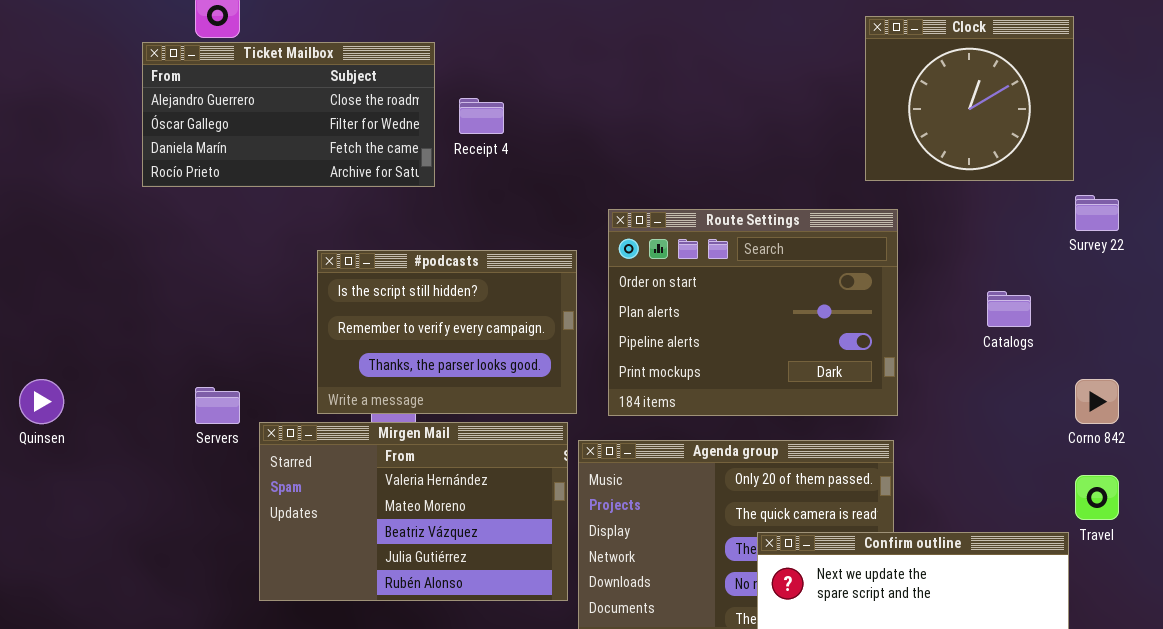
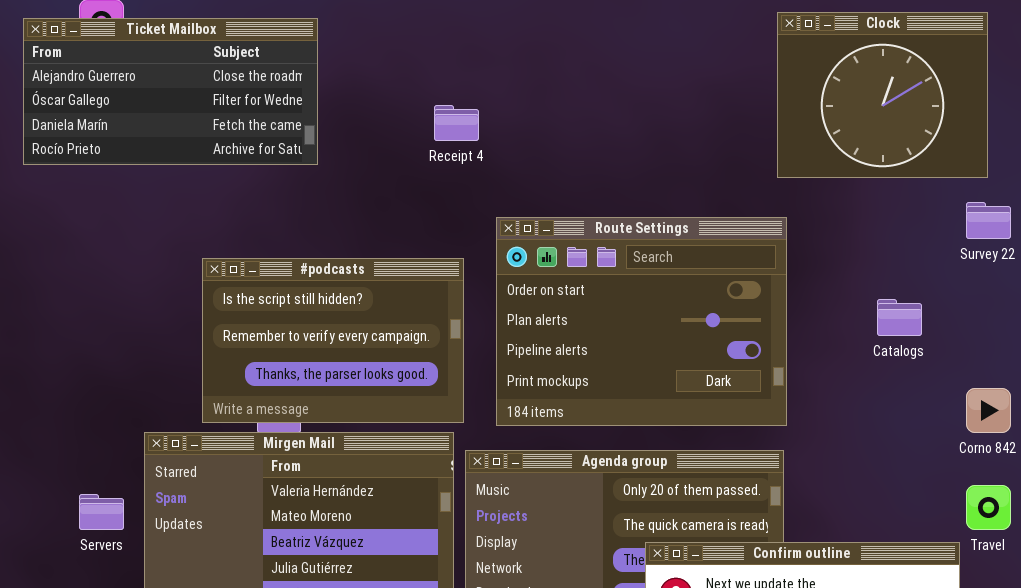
Clock: [865,16,1074,181] -> [777,12,988,178], moved
Ticket Mailbox: [142,42,435,187] -> [23,18,318,165], moved
Receipt 4: [459,98,504,134] -> [434,105,479,141], moved
Servers: [195,387,240,424] -> [79,494,124,530], moved

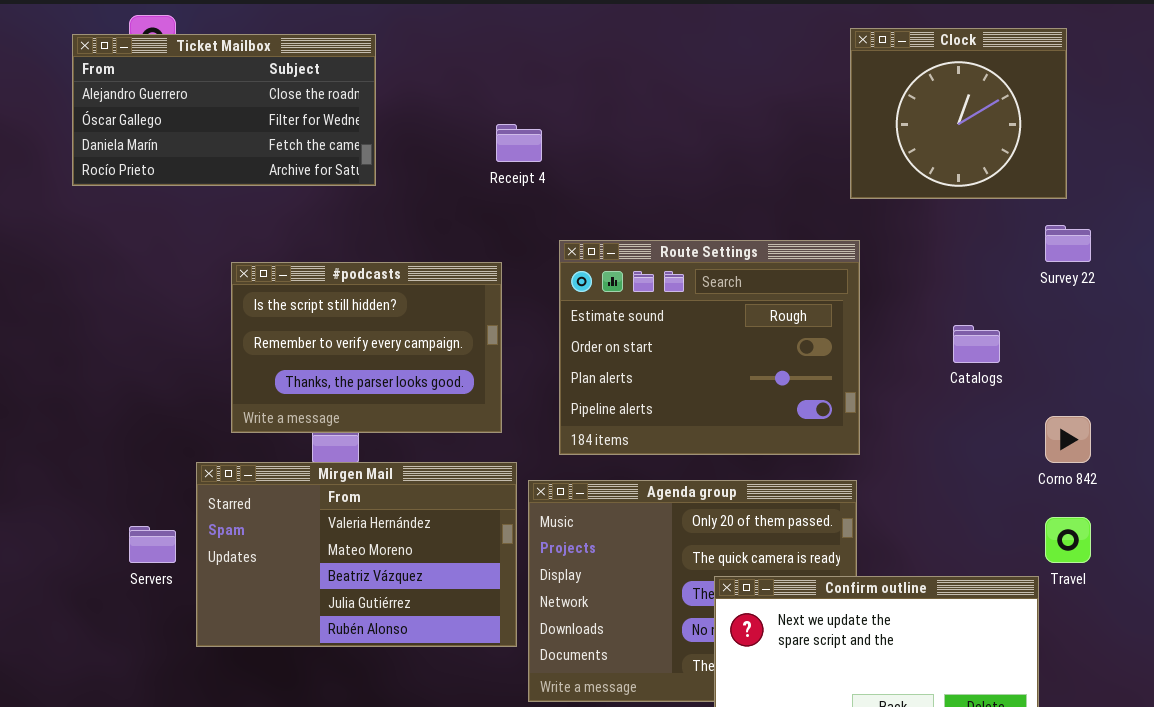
Route Settings: [496,217,787,426] -> [559,240,860,455], scrolled up 1 row
#podcasts: [202,258,464,423] -> [231,262,502,433], moved

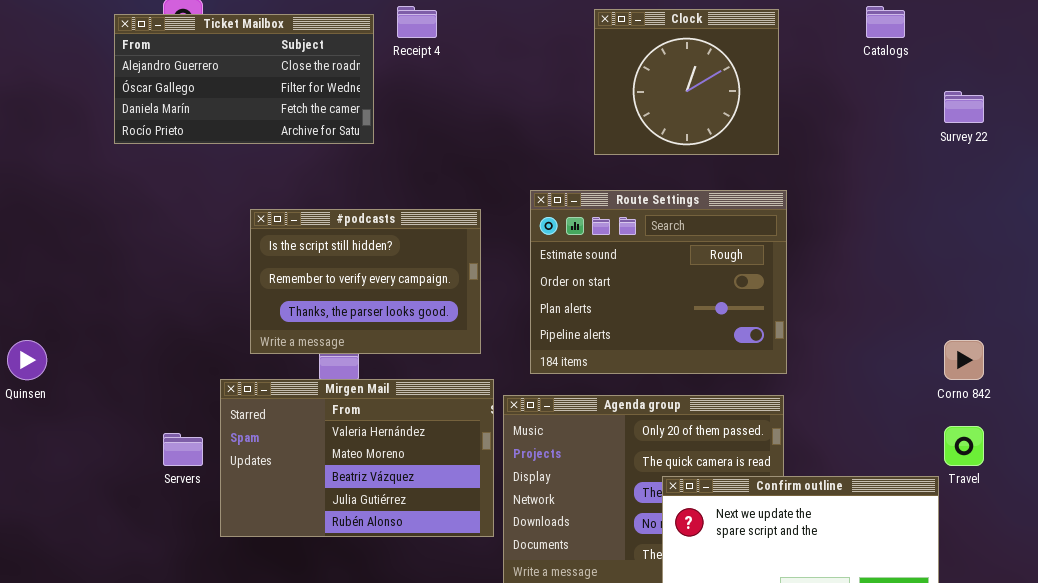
Clock: [850,28,1067,199] -> [594,9,779,155], moved
Receipt 4: [496,124,542,162] -> [397,6,437,38], moved
Survey 22: [1045,225,1091,262] -> [944,91,984,123], moved
Catalogs: [953,325,1000,363] -> [866,6,905,38], moved

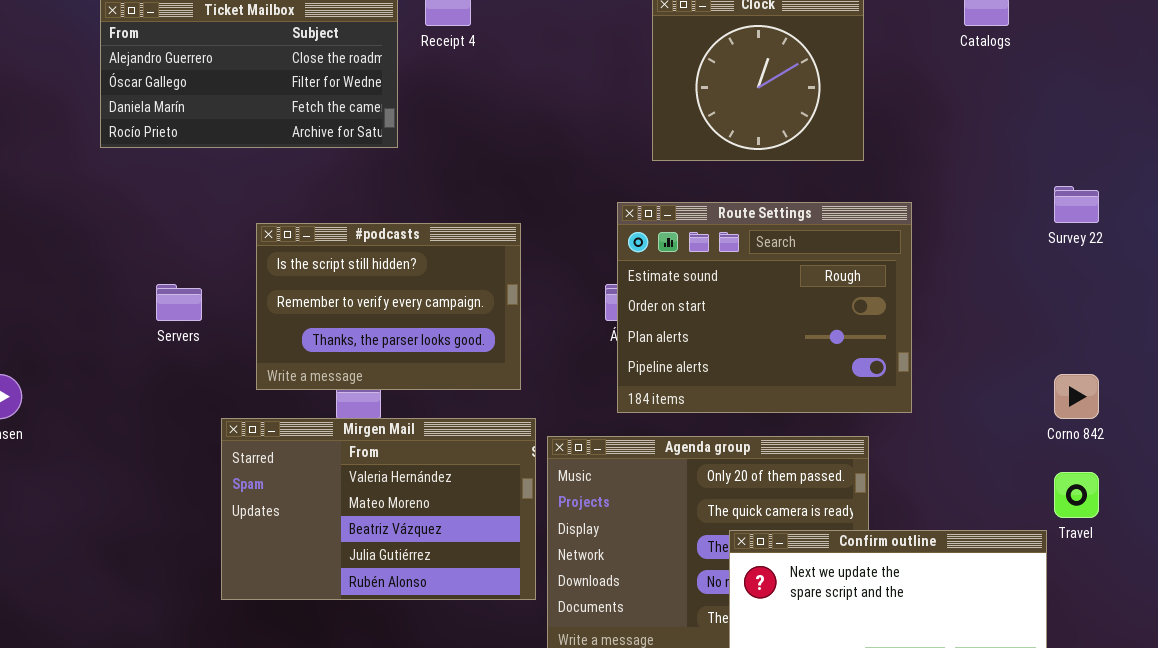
Survey 22: [944,91,984,123] -> [1054,186,1099,223], moved
Route Settings: [530,190,787,374] -> [617,202,912,413], moved
Servers: [163,433,203,466] -> [156,284,202,321], moved

